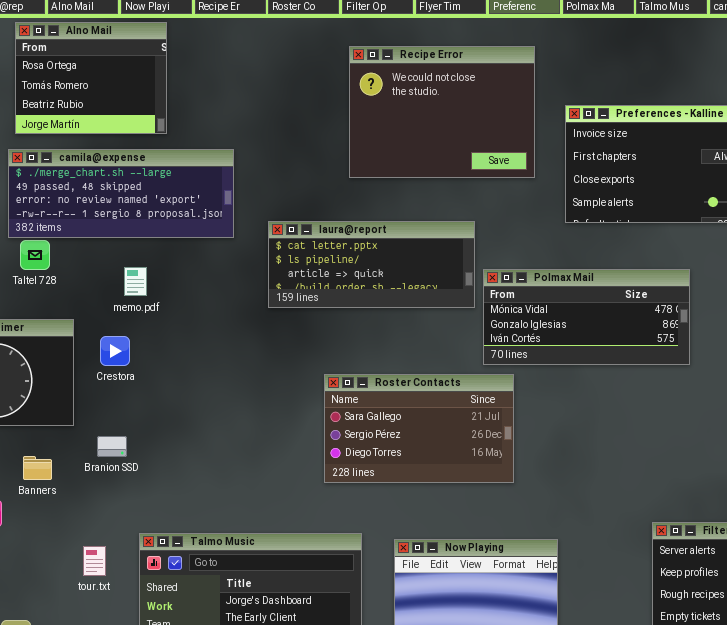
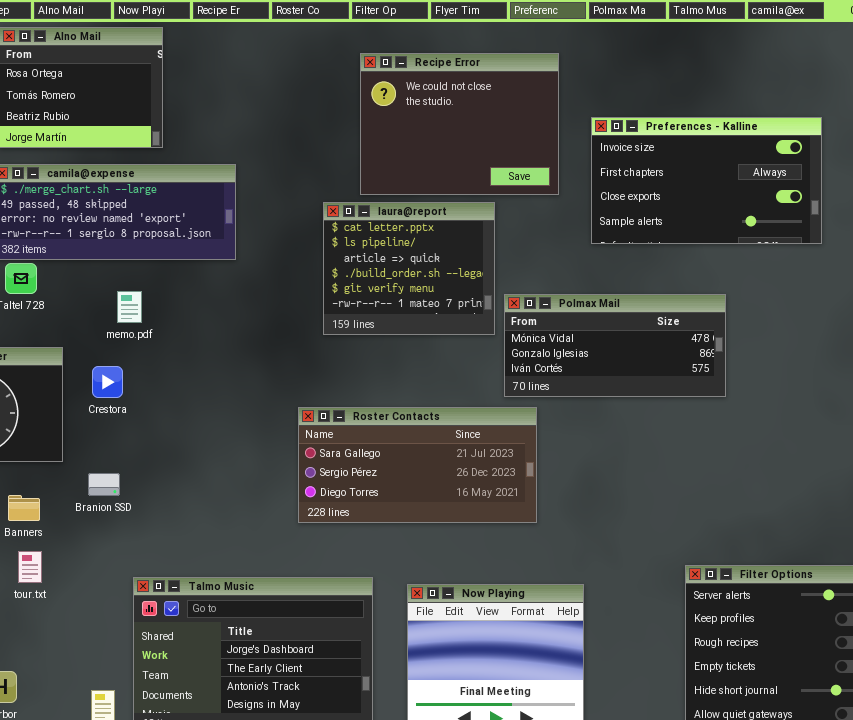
laura@report: [268,221,475,308] -> [323,202,495,335], resized
Roster Contacts: [324,374,514,483] -> [298,407,537,523], resized
tour.txt: [83,546,106,576] -> [18,551,42,583], moved

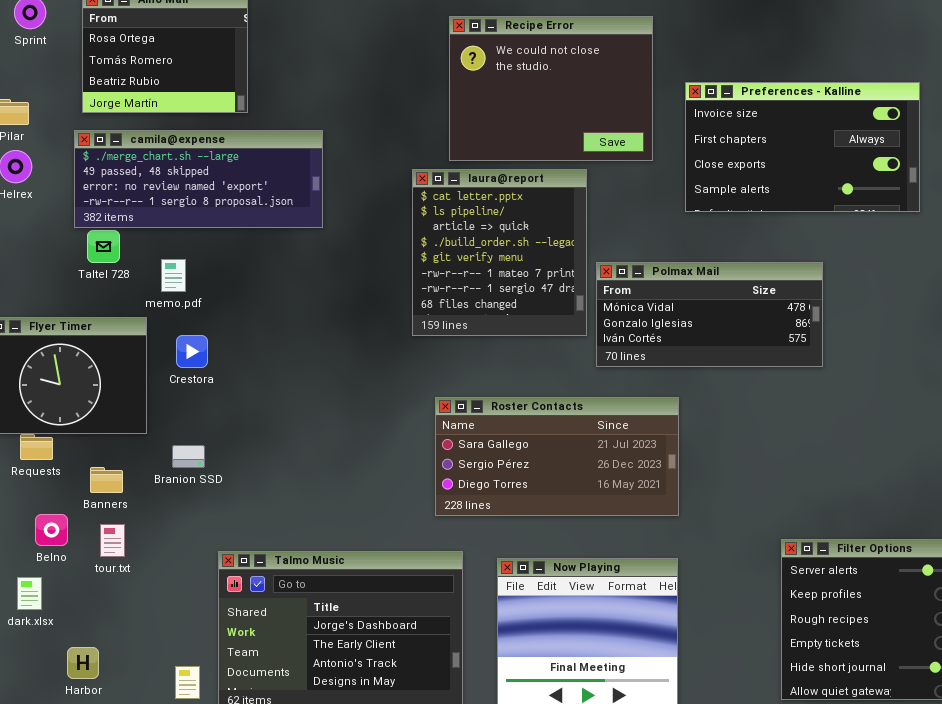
laura@report: [323,202,495,335] -> [412,169,587,336], resized
memo.pdf: [117,291,142,323] -> [161,259,186,292], moved
Roster Contacts: [298,407,537,523] -> [435,397,679,516], moved

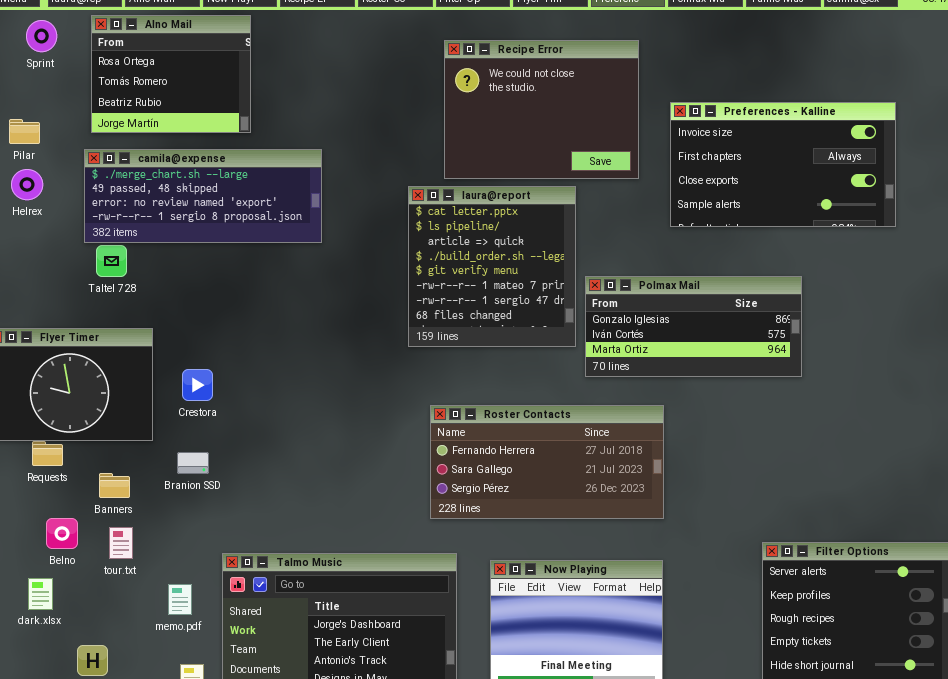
memo.pdf: [161,259,186,292] -> [168,584,192,615], moved
Polmax Mail: [596,262,823,367] -> [585,276,802,377], scrolled down 1 row
Crestora: [176,335,208,368] -> [182,369,213,401], moved
Roster Contacts: [435,397,679,516] -> [430,405,664,519], scrolled up 1 row

